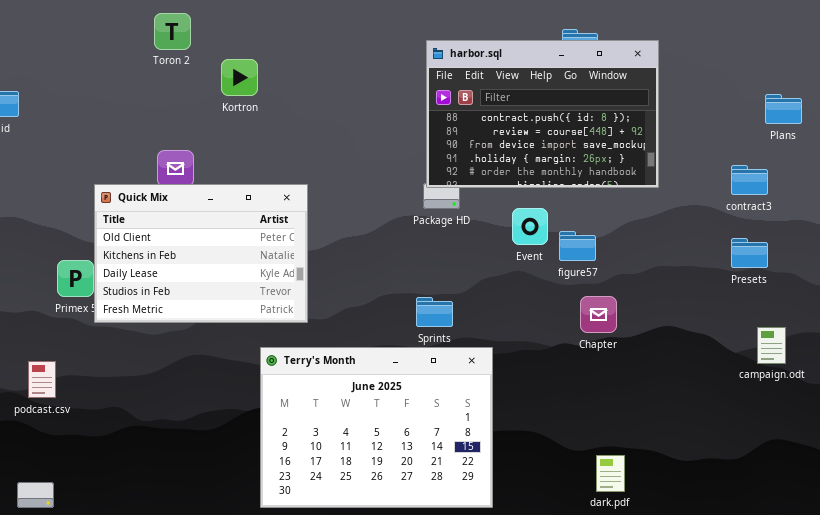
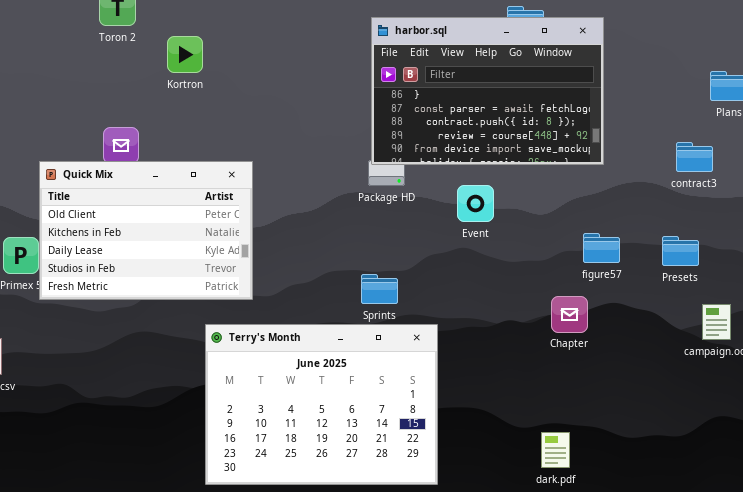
harbor.sql: [426,40,659,188] -> [371,17,604,165], scrolled up 2 rows
figure57: [559,231,596,261] -> [583,233,620,263], moved
Presets: [731,238,768,268] -> [662,236,699,266], moved
Chapter: [580,296,617,333] -> [551,296,588,333], moved

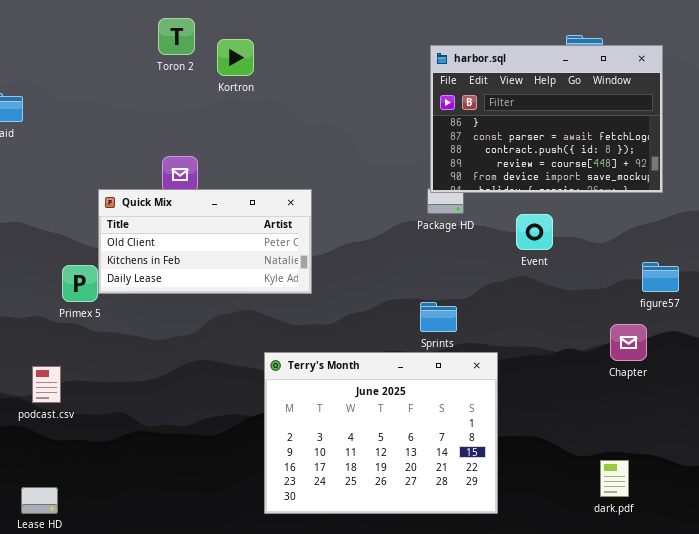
Kortron: [167,36,203,73] -> [217,39,254,76], moved
Quick Mix: [39,161,253,300] -> [98,189,312,294], resized

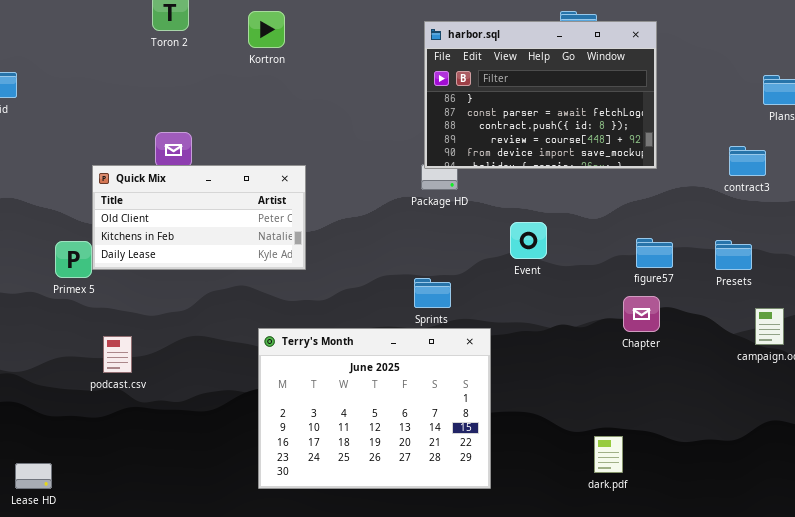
Kortron: [217,39,254,76] -> [248,11,285,48], moved
Event: [516,214,553,250] -> [510,222,547,259], moved
Chapter: [610,324,647,361] -> [623,296,660,332], moved
podcast.csv: [32,366,61,403] -> [103,336,132,373], moved

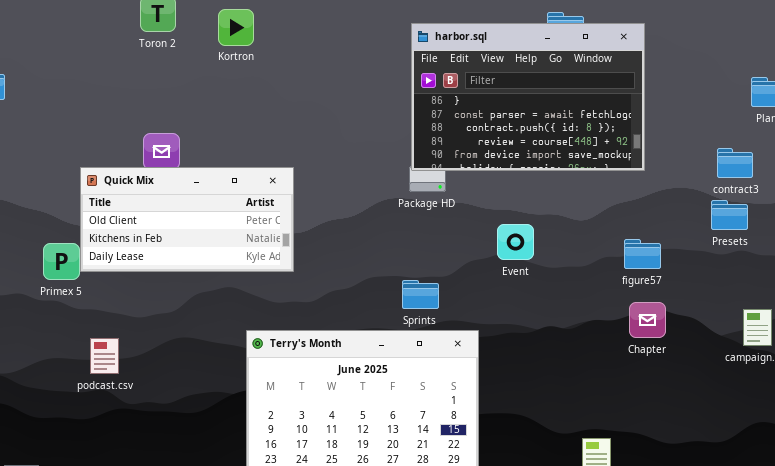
Kortron: [248,11,285,48] -> [218,9,254,46], moved
Presets: [715,240,752,270] -> [711,200,748,230], moved
Chapter: [623,296,660,332] -> [629,302,666,338], moved

